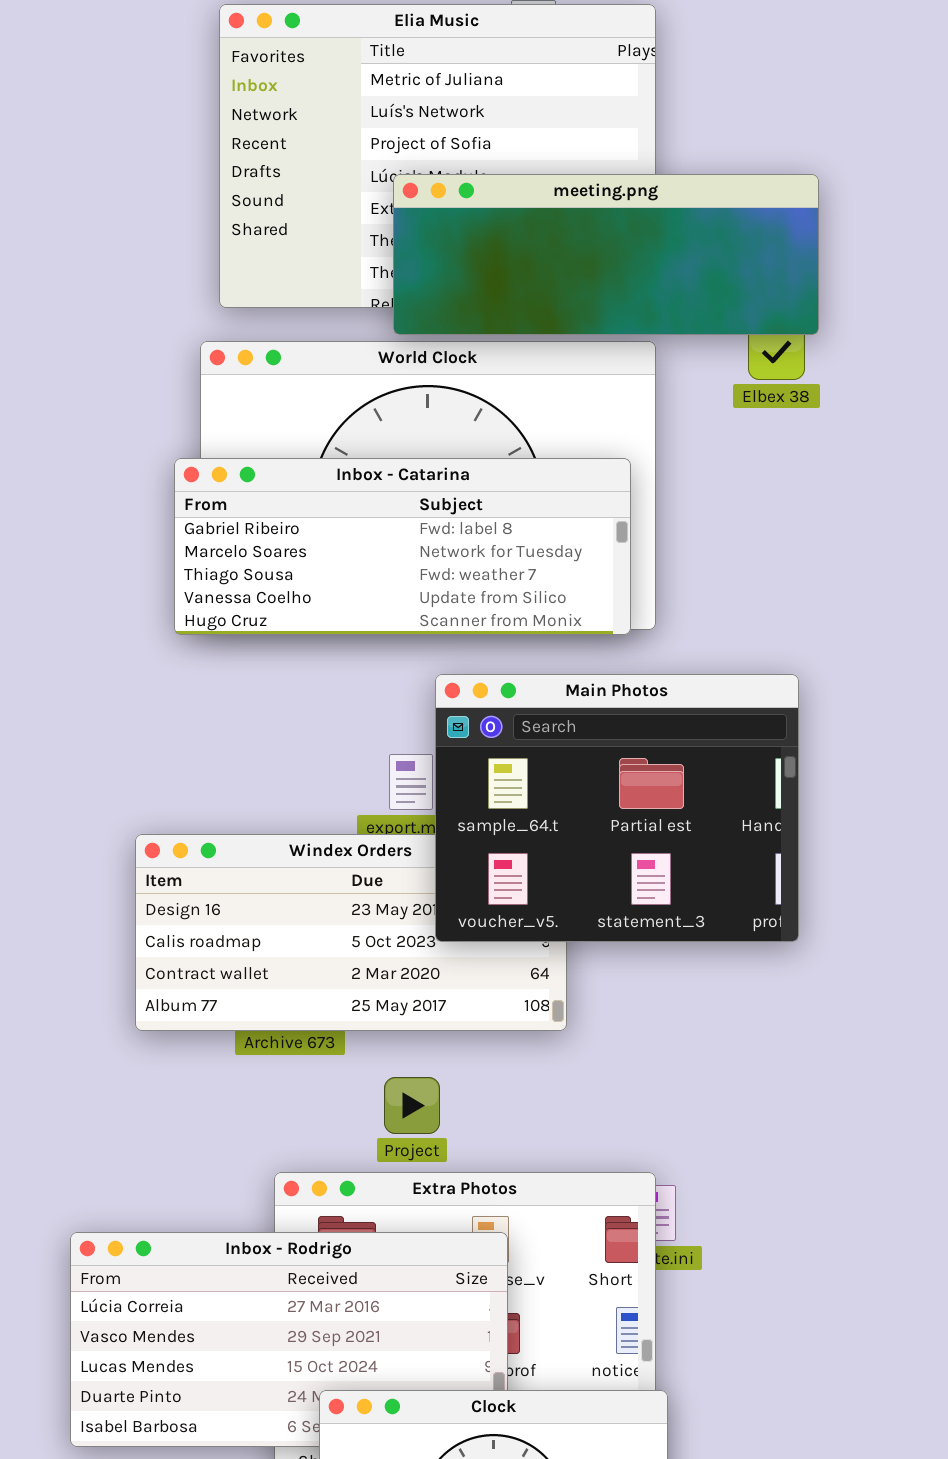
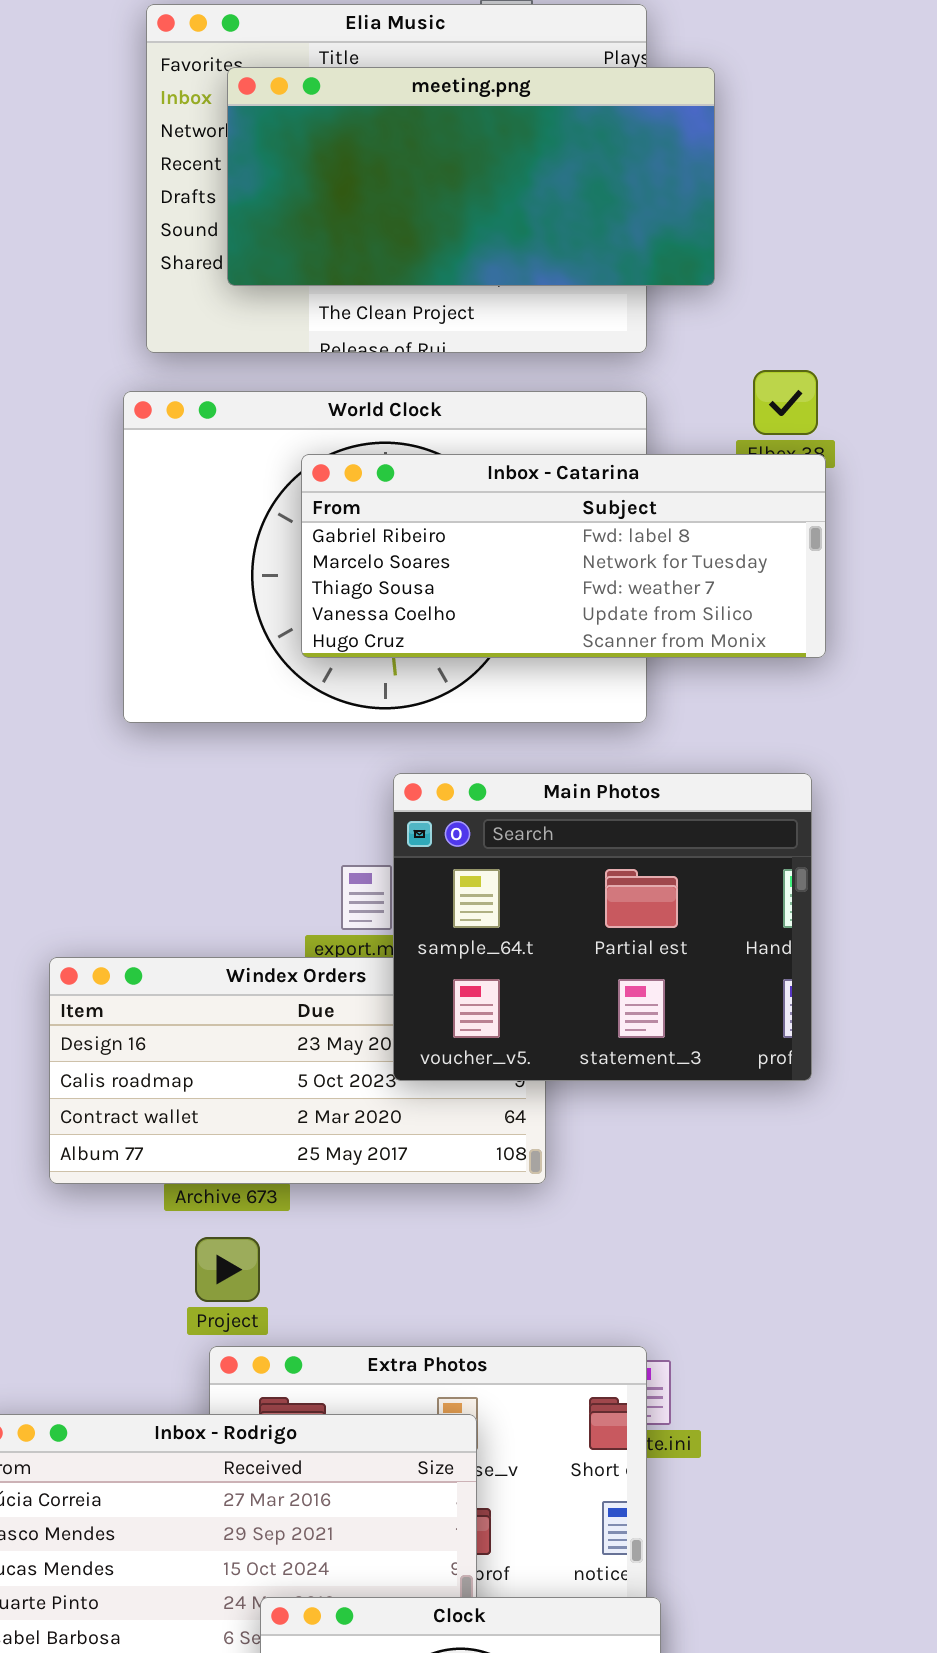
meeting.png: [393,174,819,335] -> [227,67,715,286], moved, resized
Inbox - Catarina: [174,458,631,635] -> [301,454,826,658], moved
Project: [384,1077,440,1134] -> [195,1237,260,1302], moved

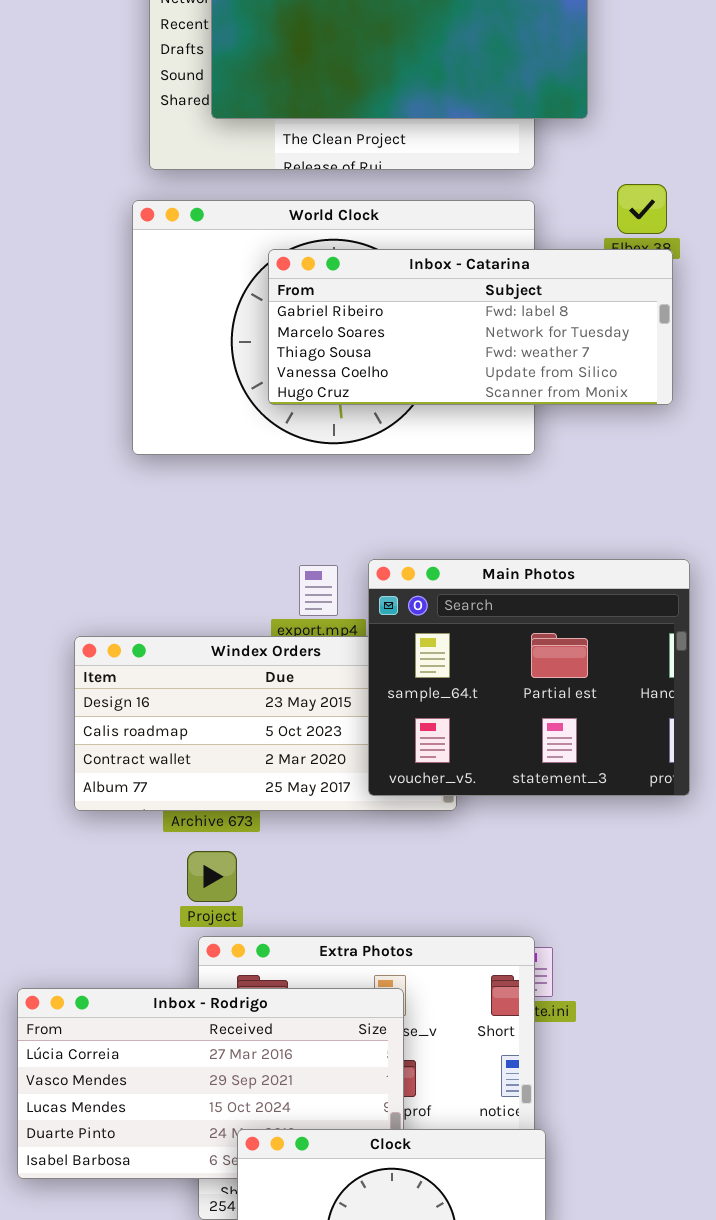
Main Photos: [393,773,812,1081] -> [368,559,690,796], moved

